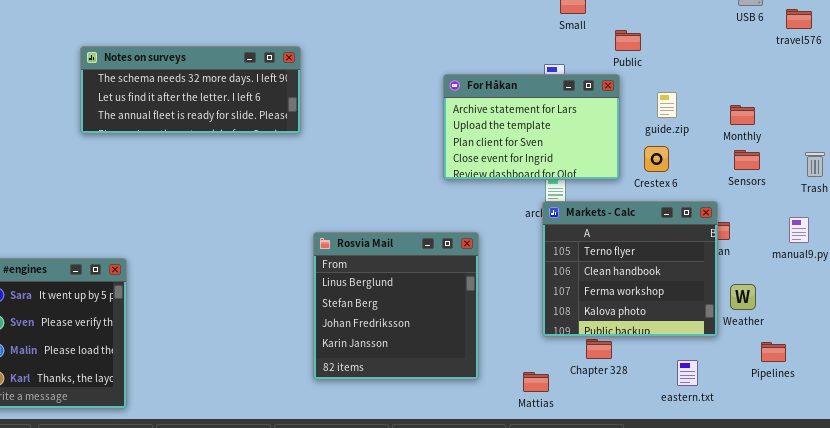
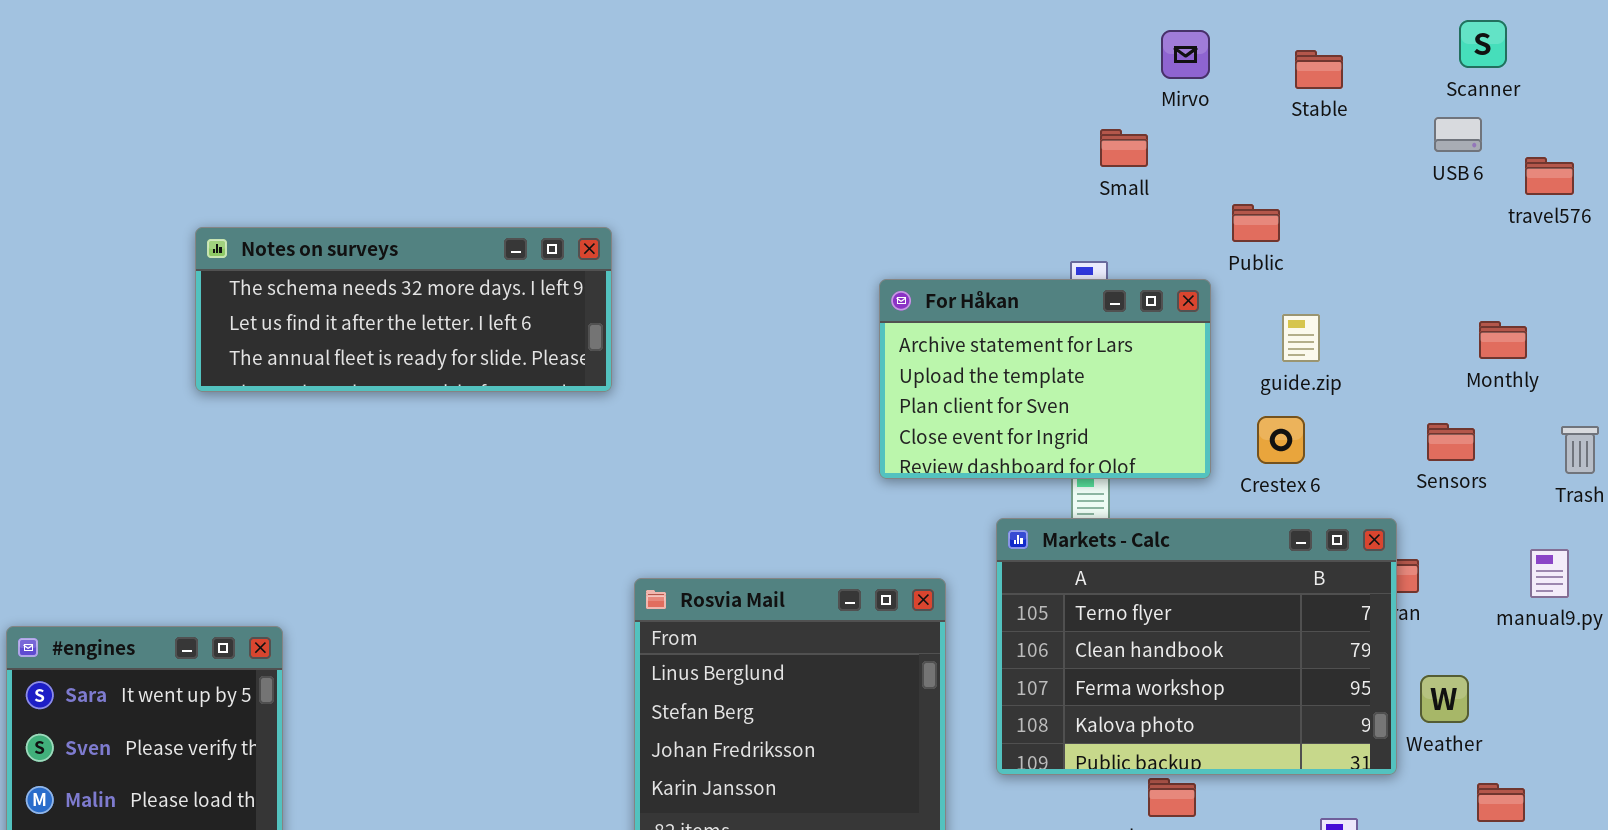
Public: [615,30,641,51] -> [1232,204,1280,242], moved
Monthly: [730,105,755,125] -> [1479,321,1527,359], moved
Markets - Calc: [542,201,718,337] -> [996,518,1397,775], resized

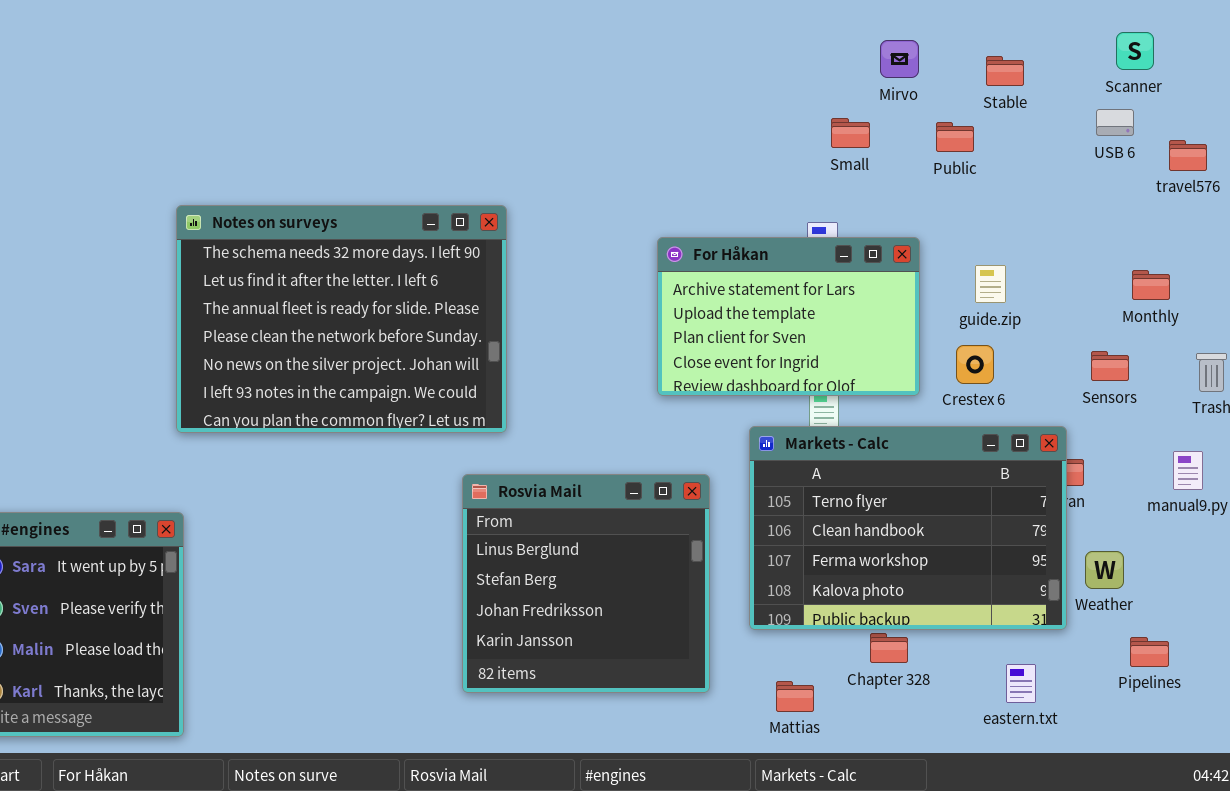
Public: [1232,204,1280,242] -> [936,122,974,152], moved
Notes on surveys: [195,227,612,392] -> [176,205,507,433], moved, resized

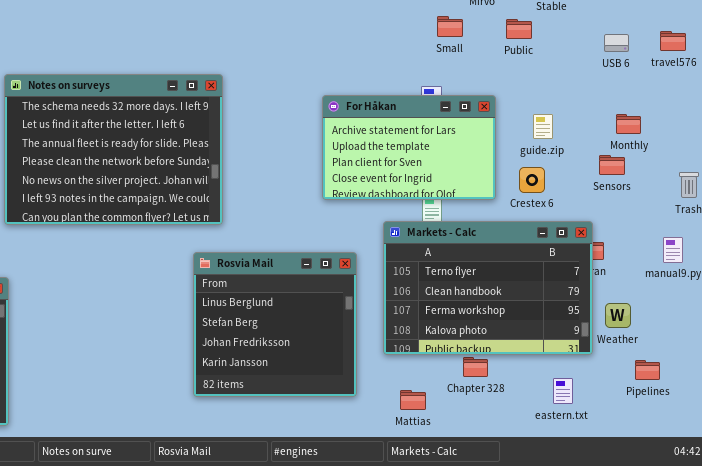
USB 6: [1096,109,1134,136] -> [604,34,629,52], moved
Monthly: [1132,270,1170,300] -> [616,114,641,134], moved
Sensors: [1091,351,1129,381] -> [599,155,625,175], moved

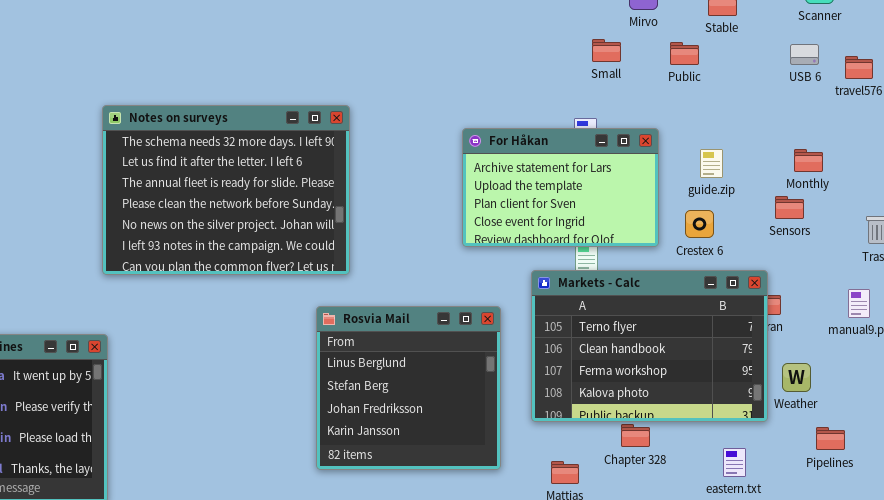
USB 6: [604,34,629,52] -> [790,44,819,65], moved

